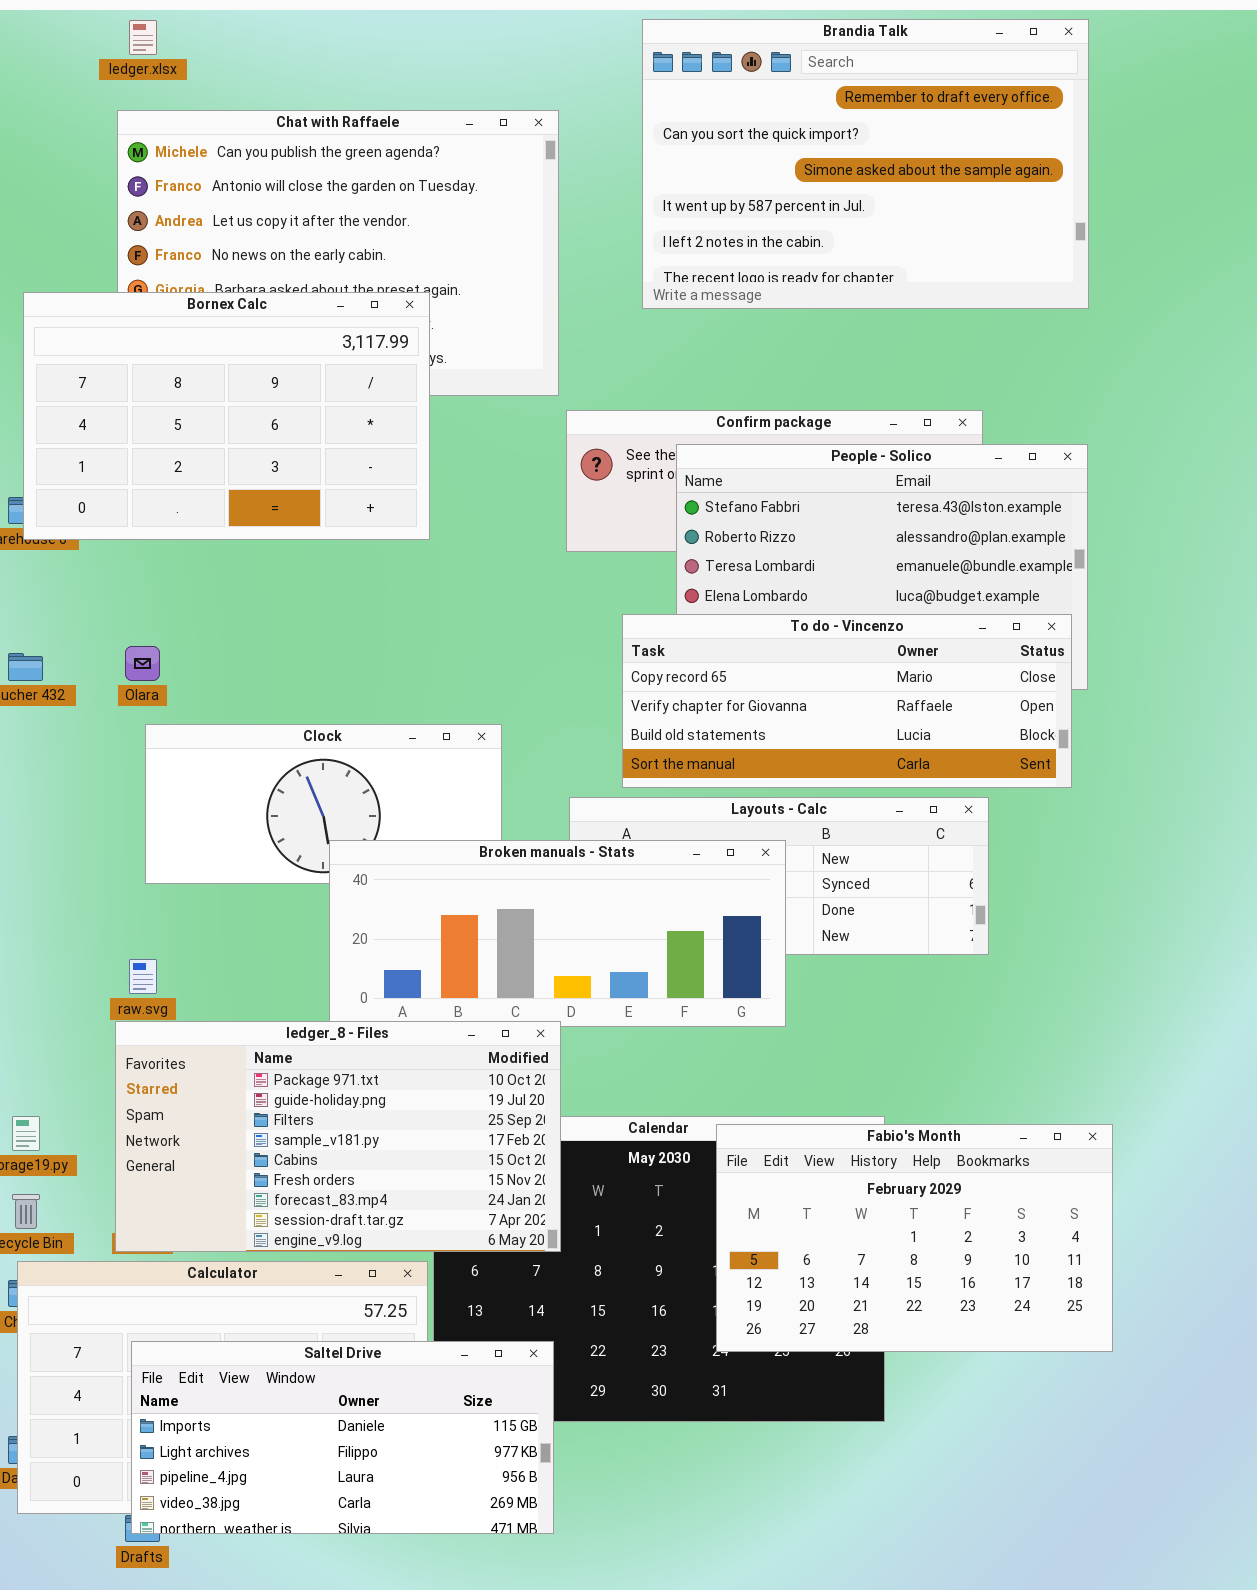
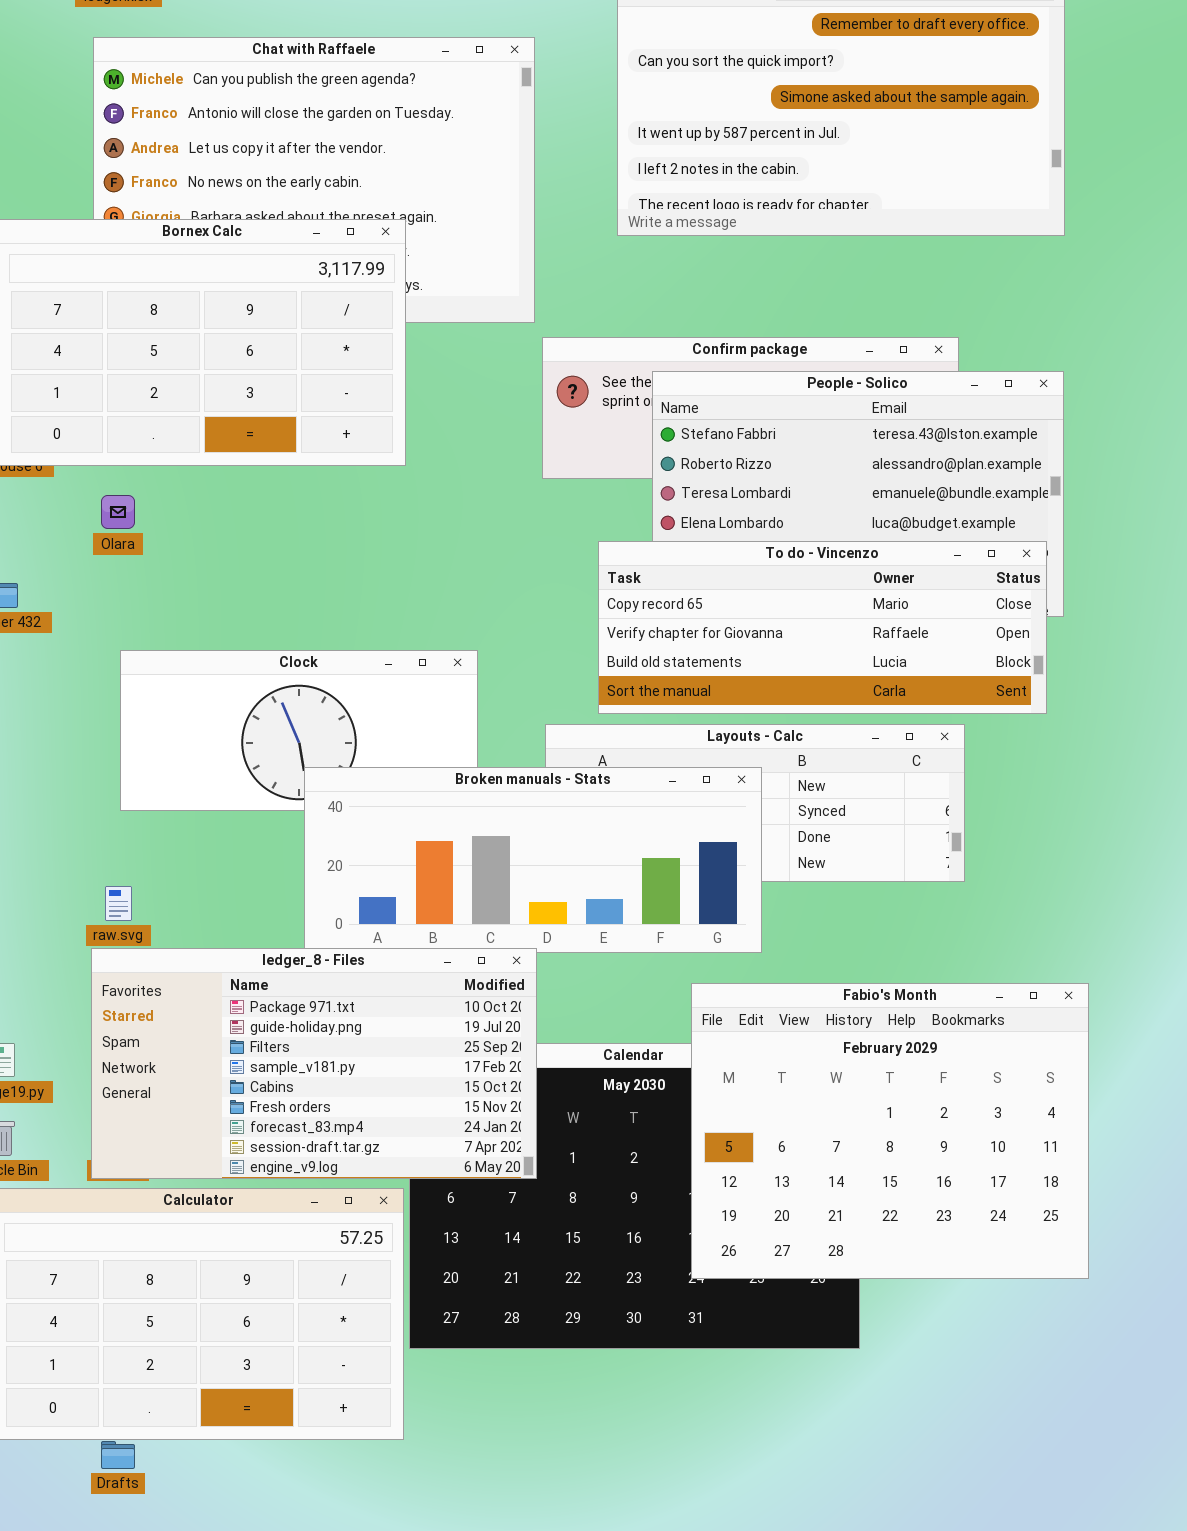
Olara: [125,646,160,681] -> [101,495,135,529], moved
Fabio's Month: [716,1124,1113,1352] -> [691,983,1089,1279], resized
Saltel Drive: [131,1341,554,1534] -> none, closed

